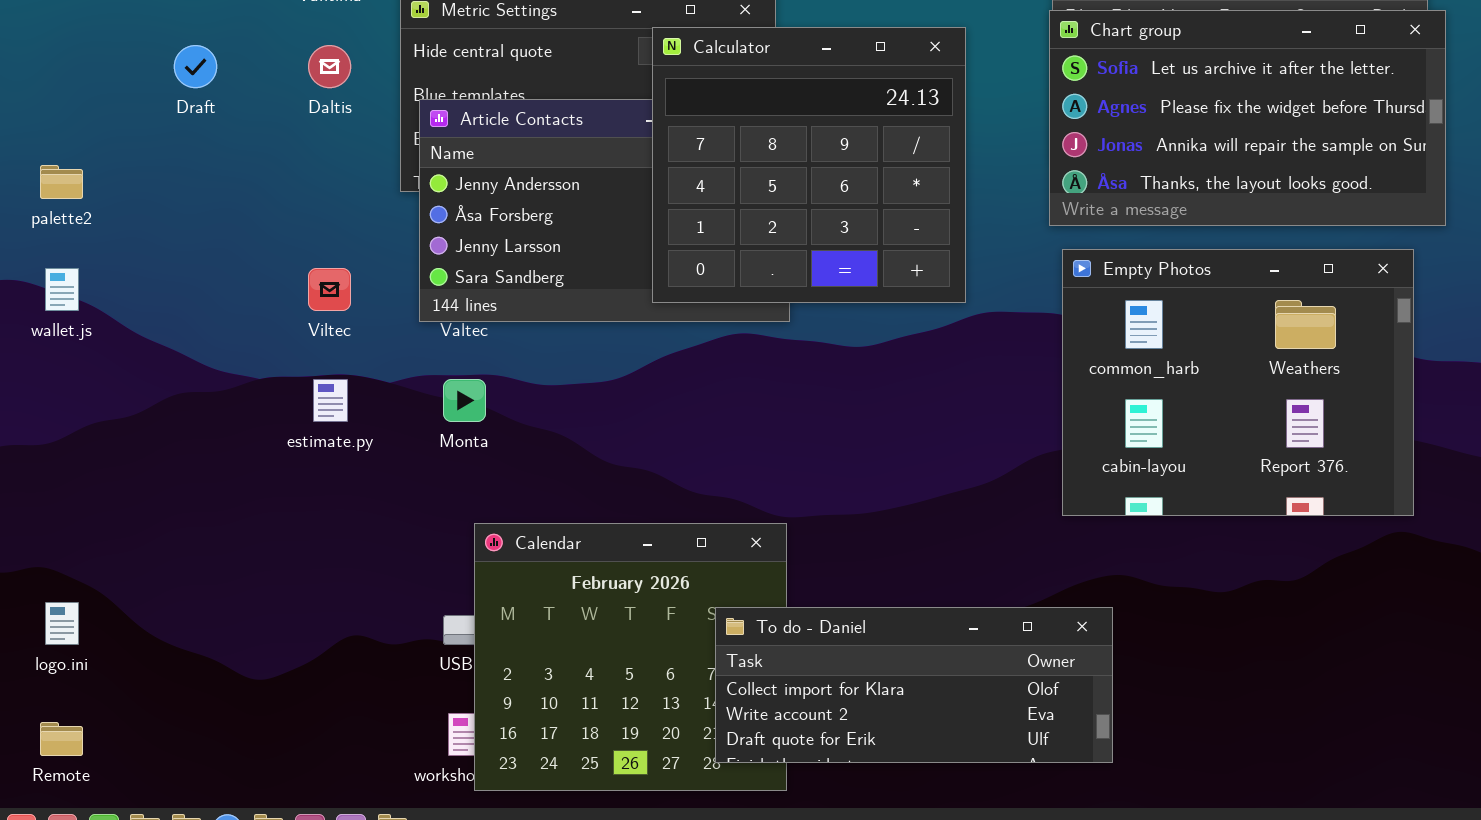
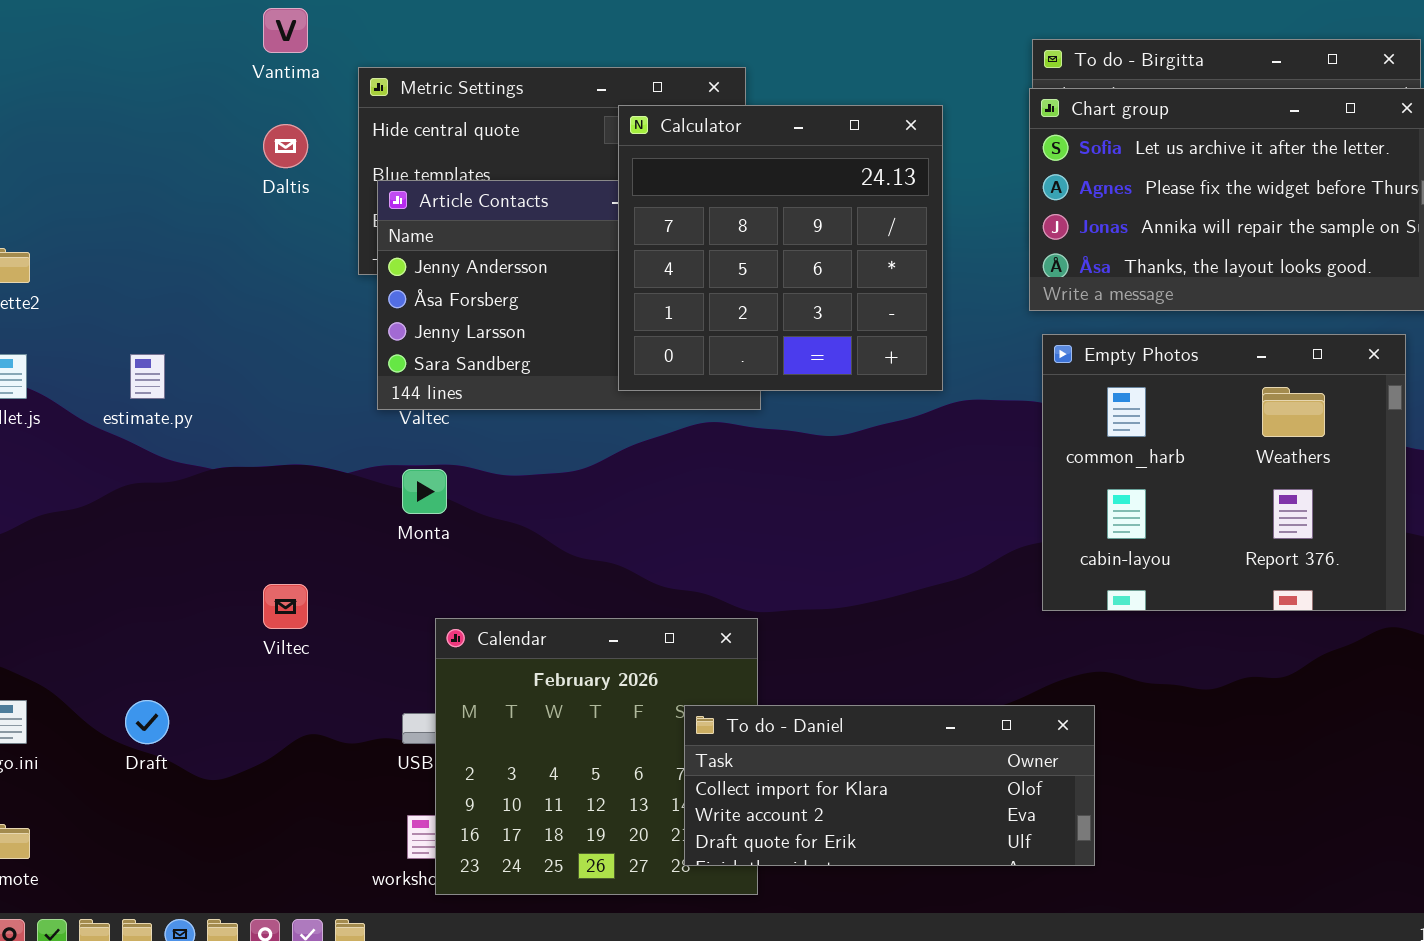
Draft: [174,45,217,88] -> [125,700,169,744], moved
Viltec: [308,268,351,311] -> [263,584,308,629], moved
estimate.py: [313,379,348,422] -> [130,354,165,399], moved

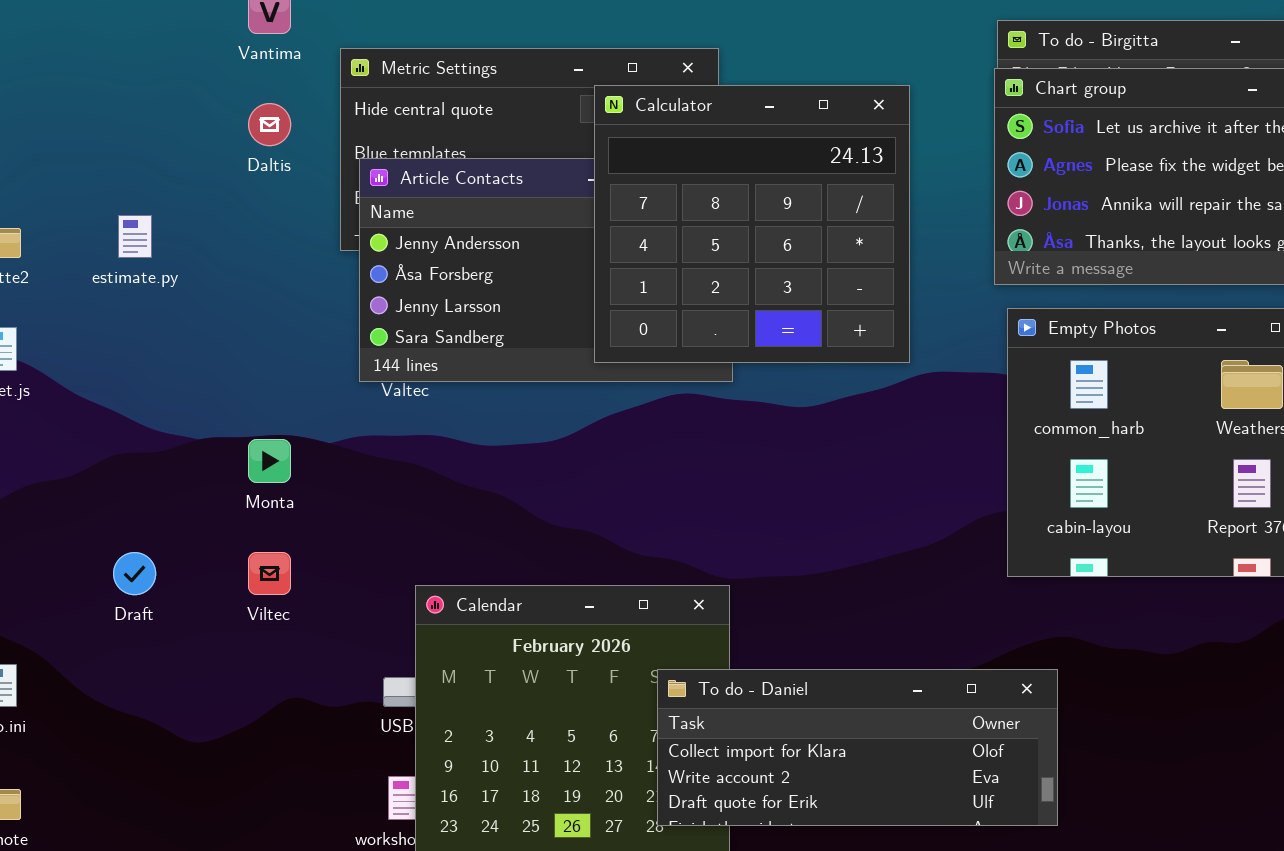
estimate.py: [130,354,165,399] -> [118,215,152,258], moved
Monta: [402,469,447,514] -> [248,439,291,483], moved
Draft: [125,700,169,744] -> [113,552,156,595], moved

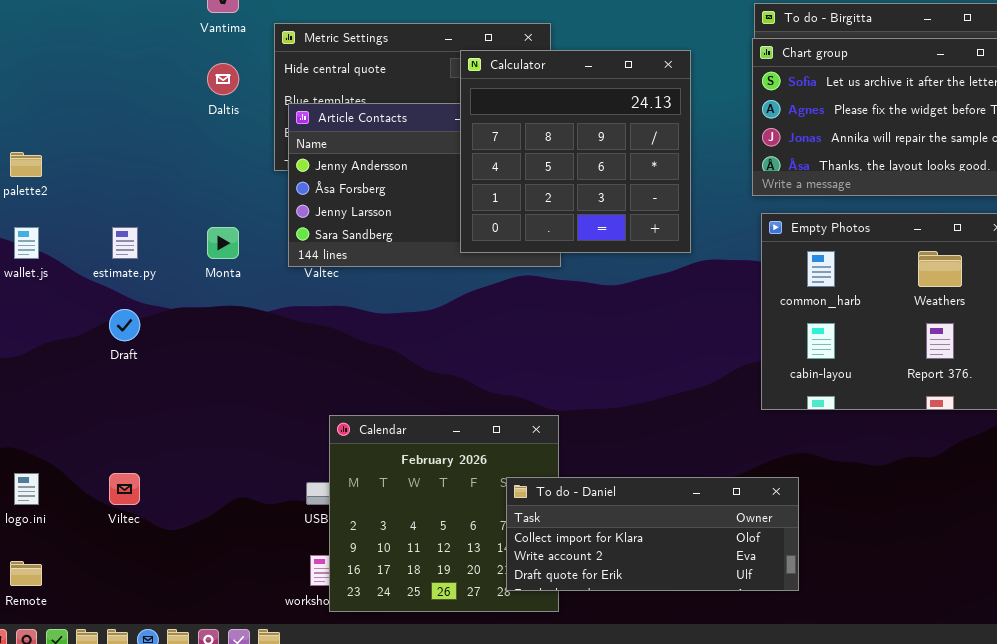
estimate.py: [118,215,152,258] -> [112,227,138,259], moved
Monta: [248,439,291,483] -> [207,227,239,259], moved
Draft: [113,552,156,595] -> [109,309,140,341], moved
Viltec: [248,552,291,595] -> [109,473,140,505], moved

